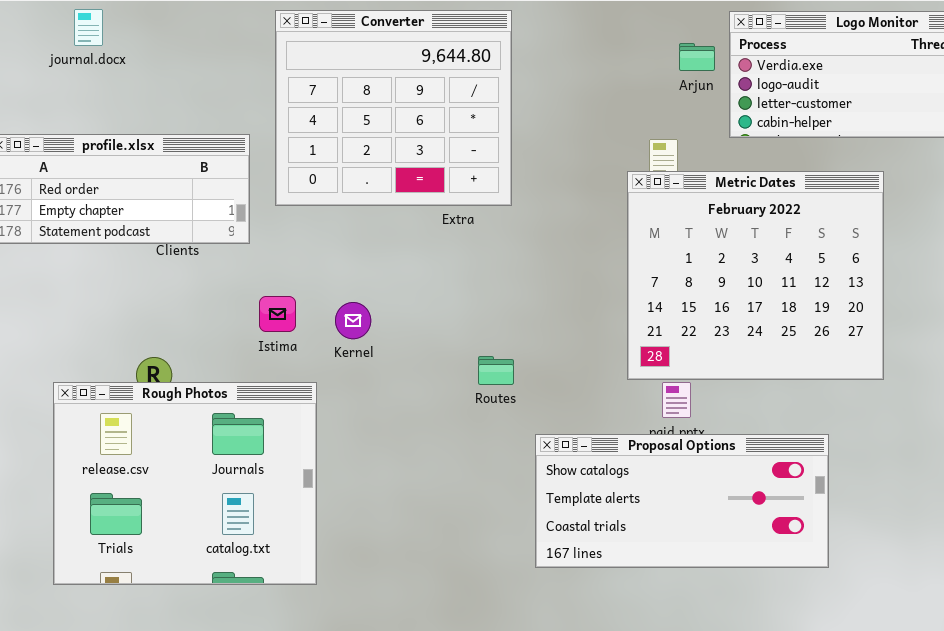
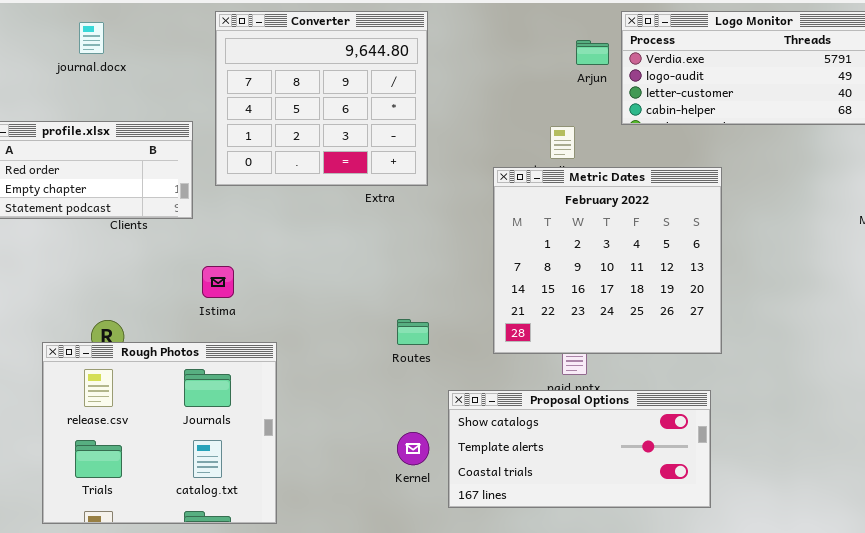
journal.docx: [74,9,103,46] -> [79,22,104,54], moved
Metric Dates: [627,171,884,380] -> [493,167,722,354], moved
Kernel: [335,302,371,339] -> [397,432,429,465], moved
Rough Photos: [53,382,317,585] -> [42,342,277,524], moved

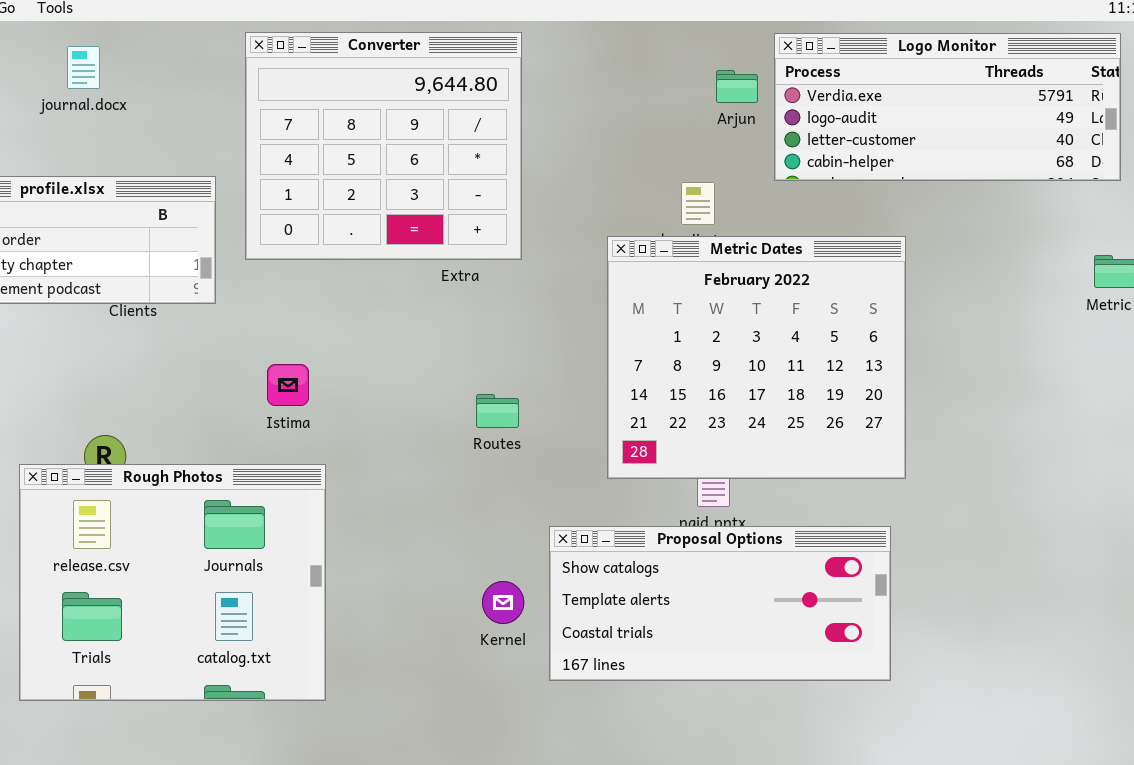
Istima: [202,266,234,298] -> [267,364,309,406], moved
Routes: [397,319,429,345] -> [476,394,519,428], moved

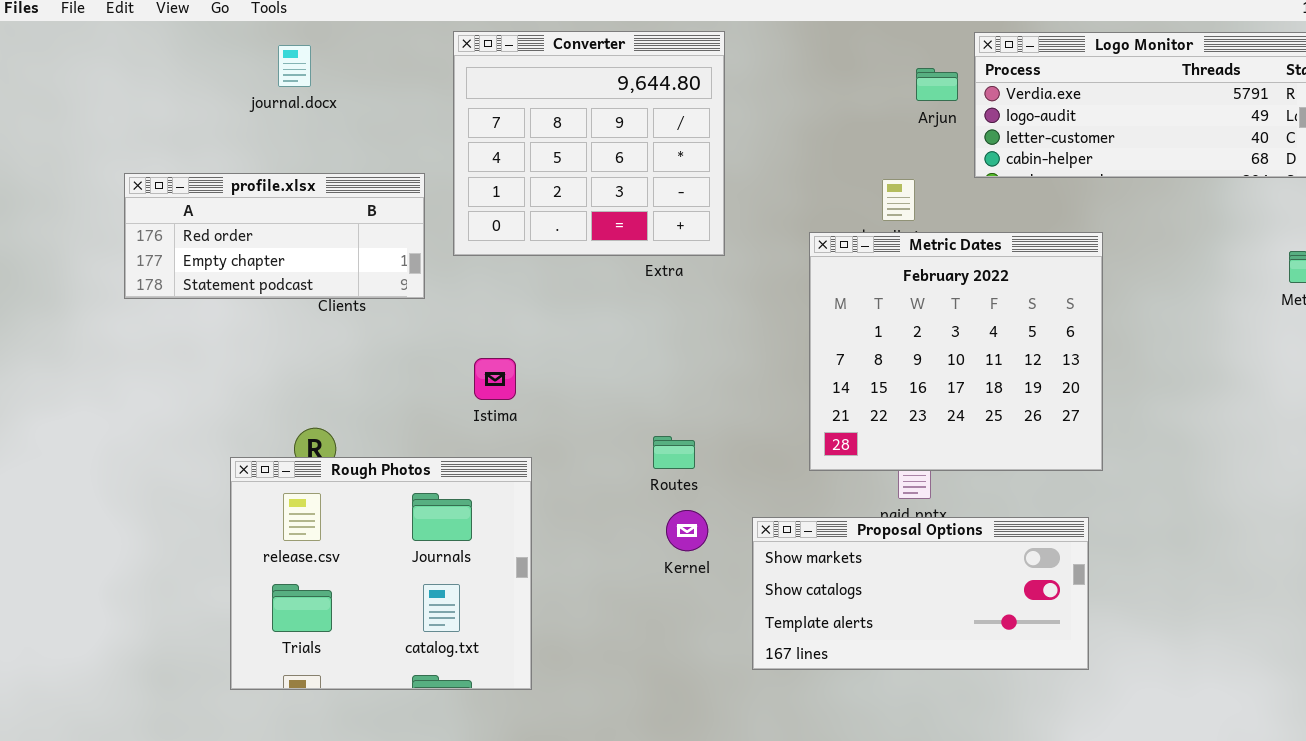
Routes: [476,394,519,428] -> [653,436,695,469], moved
Proposal Options: [549,526,891,681] -> [752,517,1089,670], scrolled up 1 row
Kernel: [482,581,524,624] -> [666,510,708,551], moved

